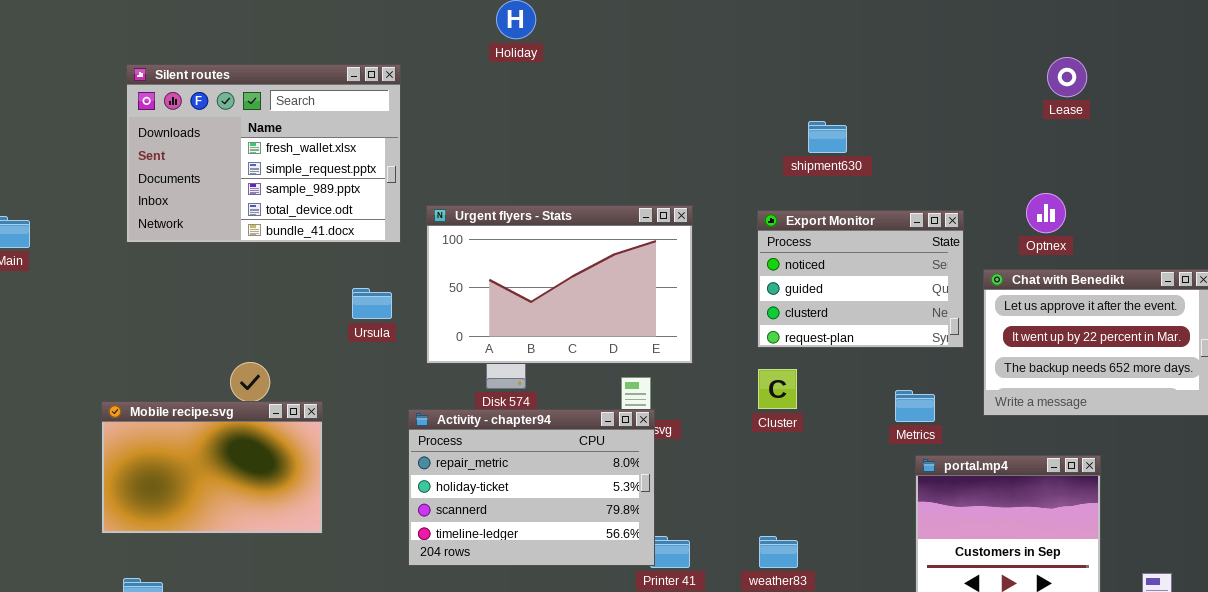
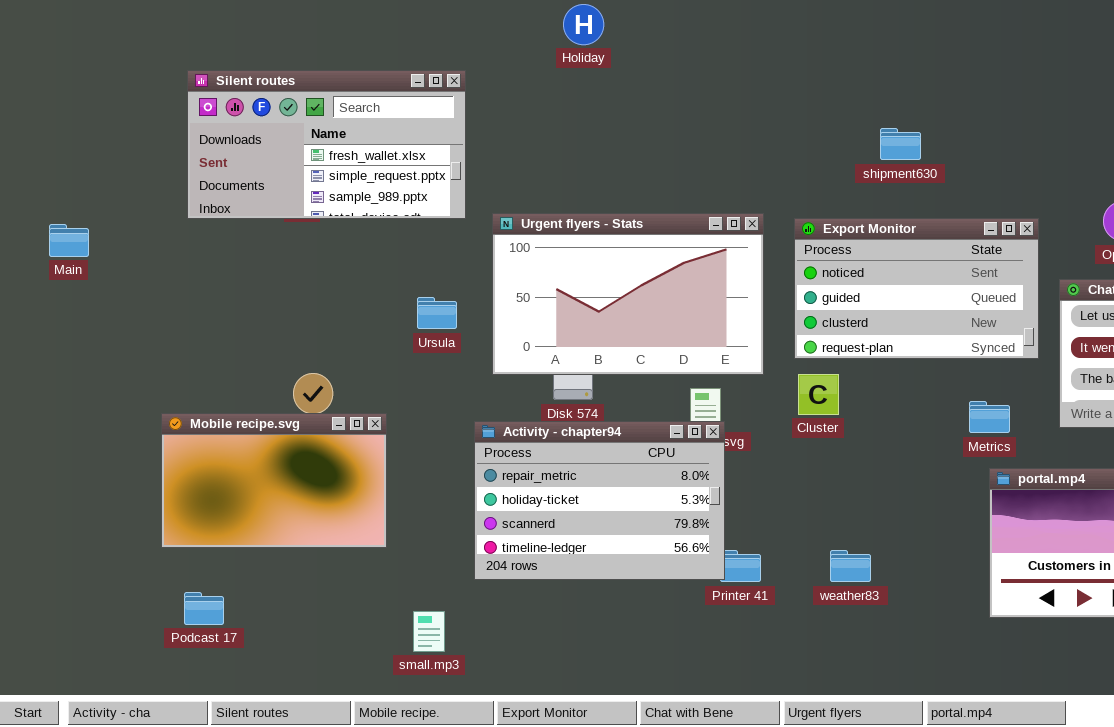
Silent routes: [126,64,401,243] -> [187,70,466,219], resized
Export Monitor: [757,210,964,348] -> [794,218,1039,359], resized
Cluster: [758,369,797,409] -> [798,374,839,415], moved

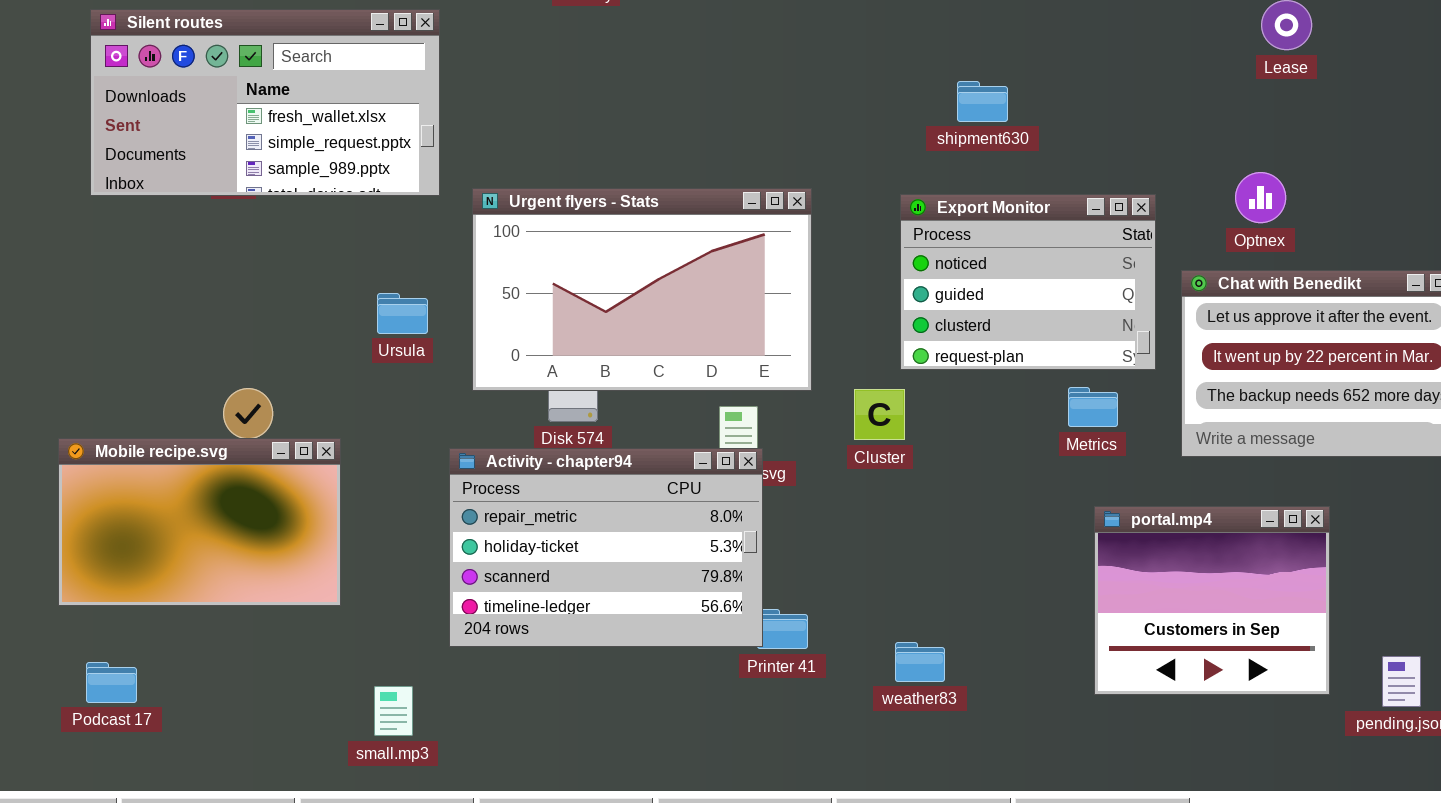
Export Monitor: [794,218,1039,359] -> [900,194,1156,370], resized
Metrics: [969,401,1010,433] -> [1068,387,1118,427], moved
weather83: [830,550,871,582] -> [895,642,945,682], moved

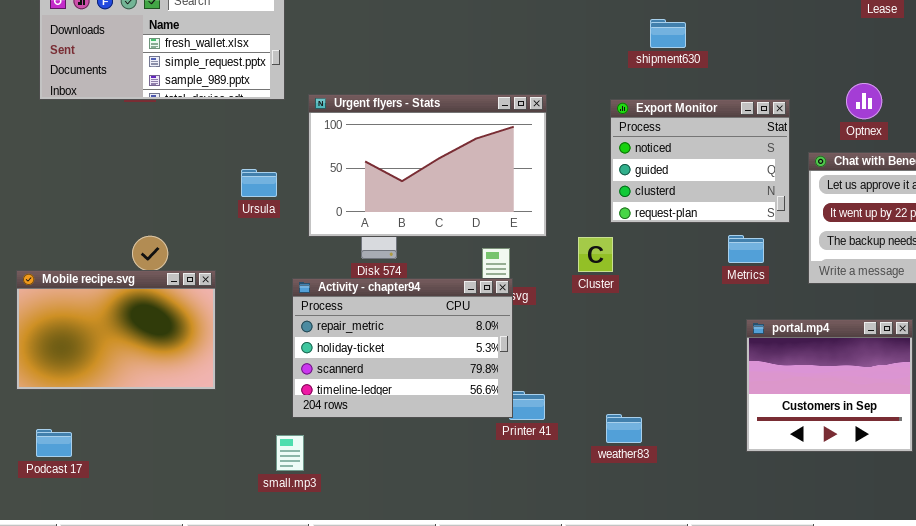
small.mp3: [374,686,413,736] -> [276,435,304,471], moved

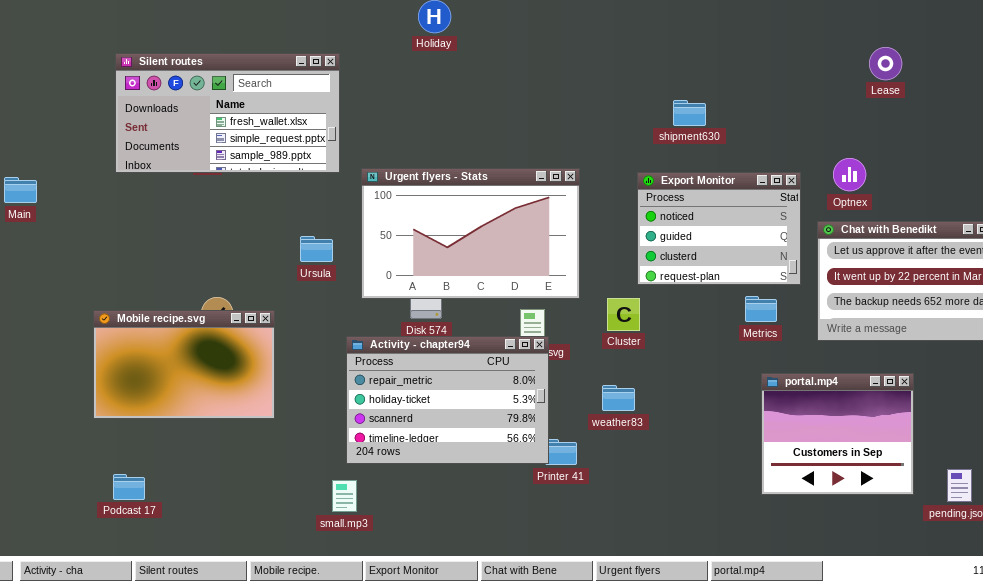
Optnex: [846,83,882,119] -> [833,158,866,191], moved
Mobile recipe.svg: [16,270,216,390] -> [93,310,275,419], moved
weather83: [606,414,642,443] -> [602,385,635,411], moved

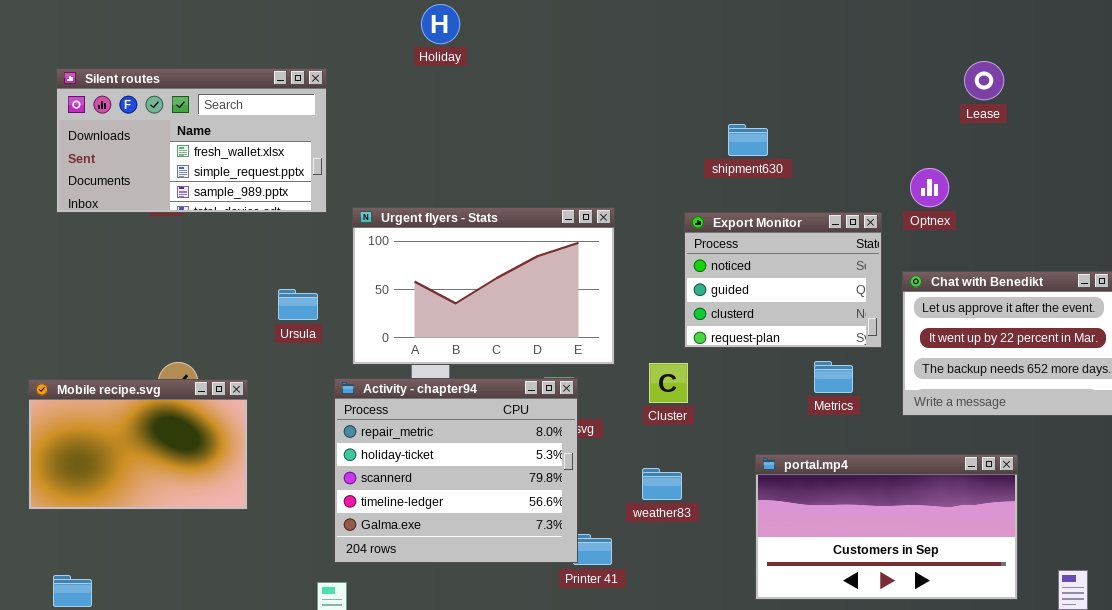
Optnex: [833,158,866,191] -> [910,168,949,207], moved
Activity - chapter94: [346,336,549,464] -> [334,378,578,563], resized
portal.mp4: [761,373,914,495] -> [755,454,1018,600], resized

